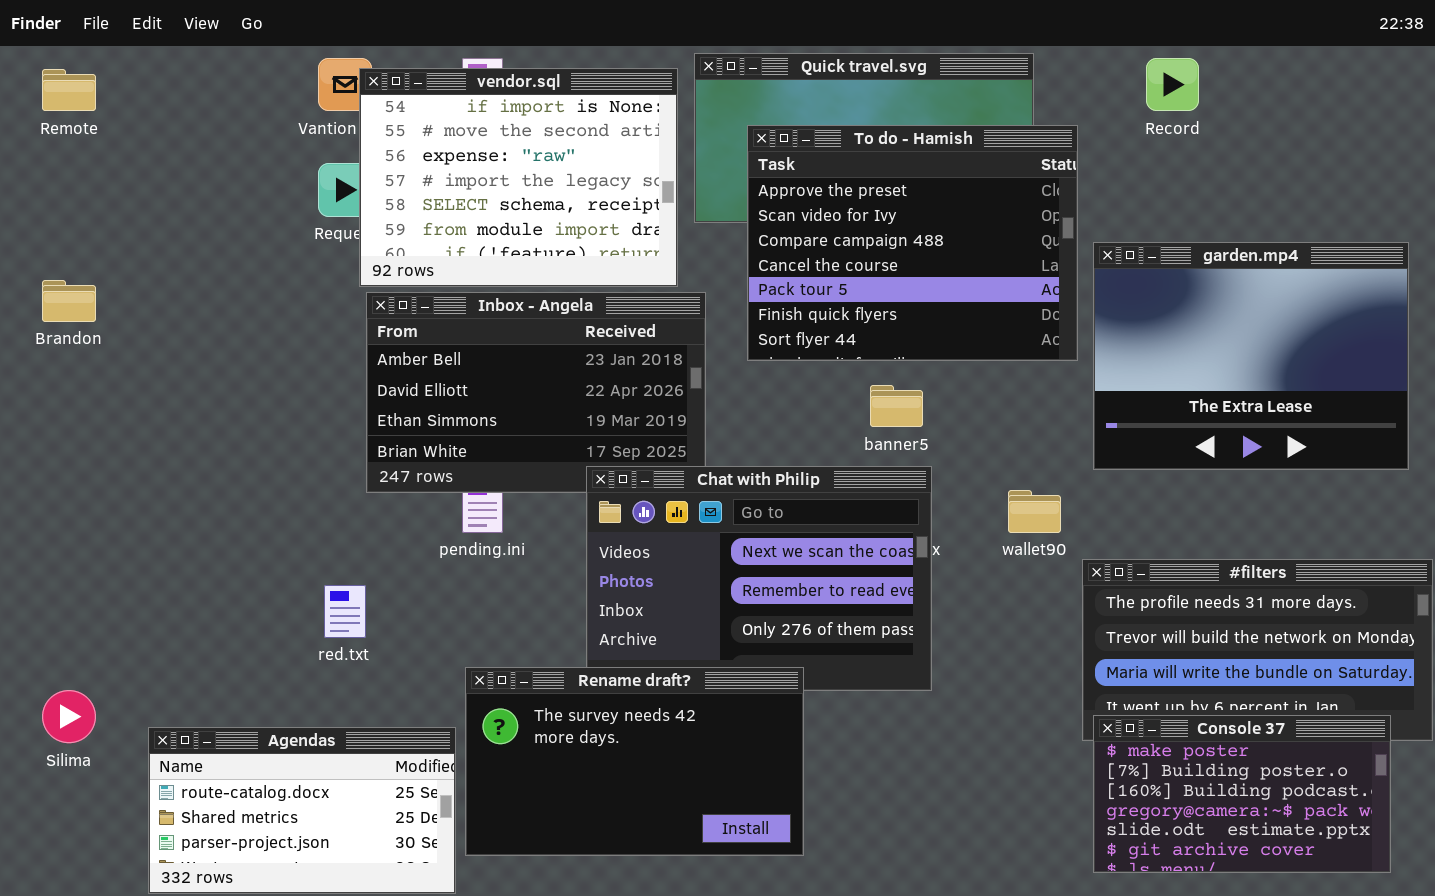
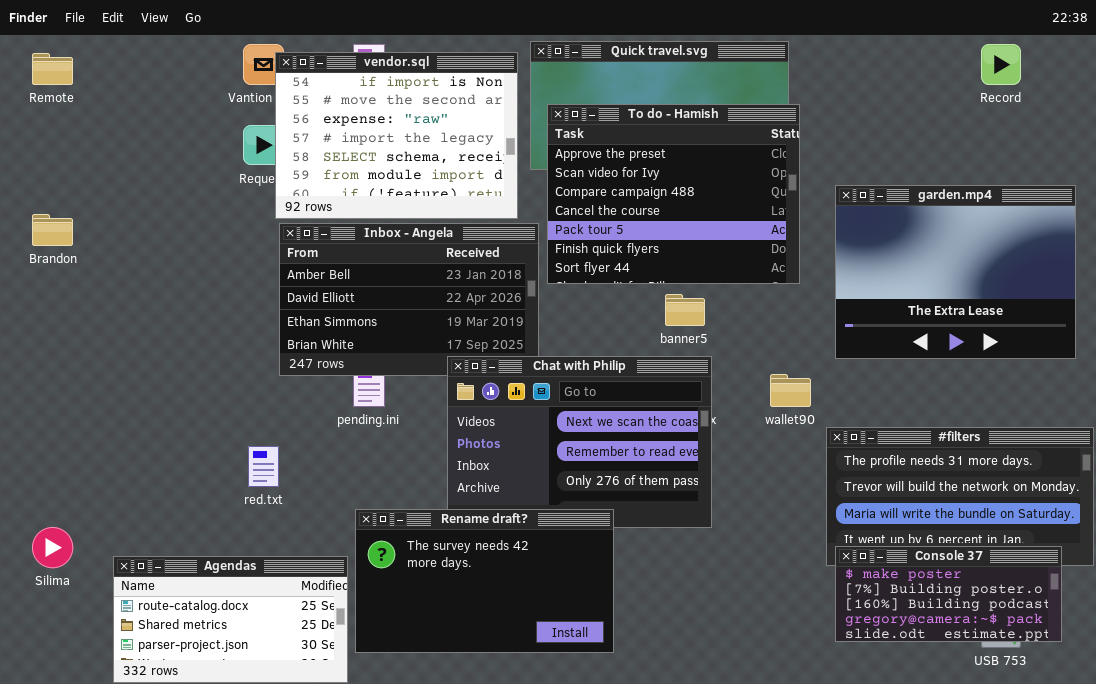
Record: [1146,58,1199,111] -> [981,44,1021,85], moved
To do - Hamish: [747,125,1078,361] -> [547,104,800,284], moved
Console 37: [1093,715,1391,873] -> [835,546,1062,642], resized

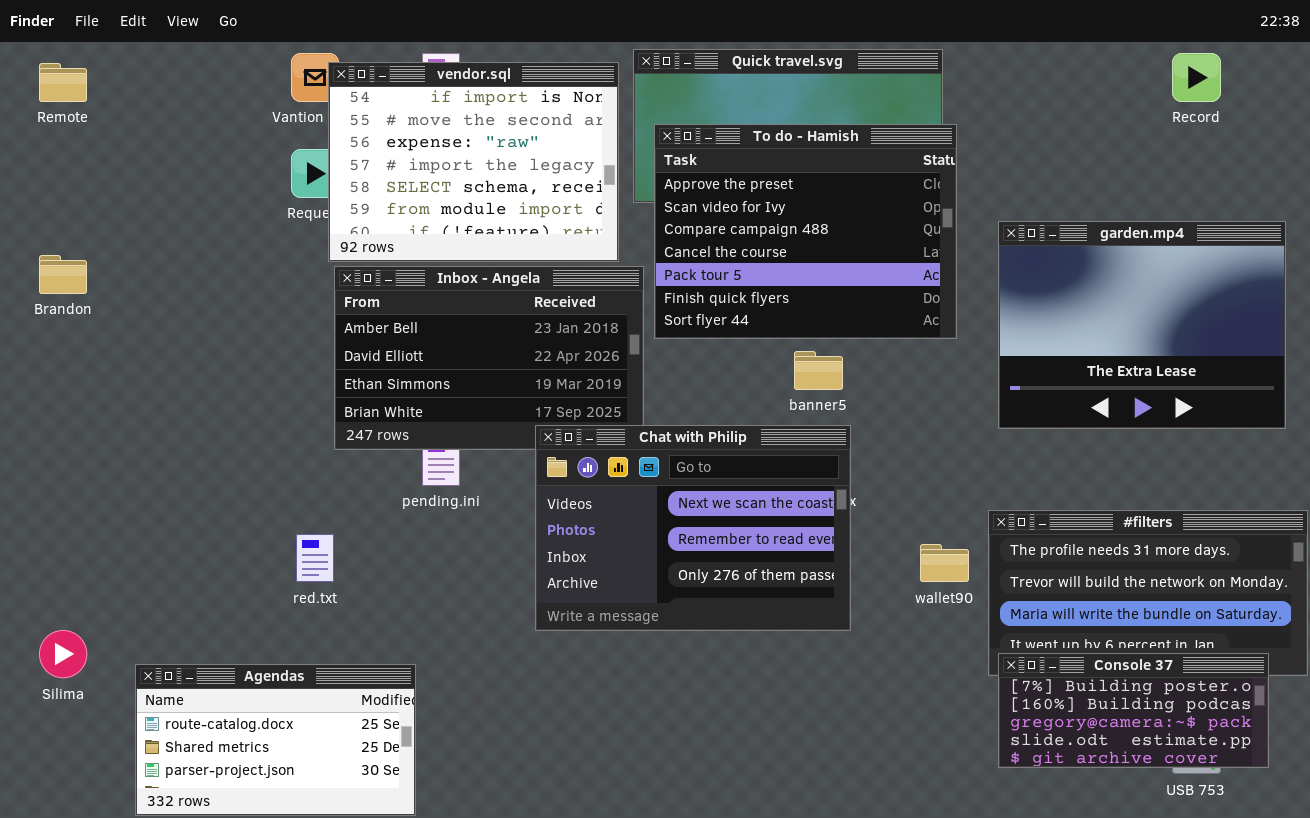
wallet90: [770,374,811,407] -> [920,544,969,582], moved
Rename draft?: [355,509,614,653] -> none, closed
Console 37: [835,546,1062,642] -> [998,653,1269,768], scrolled down 1 row

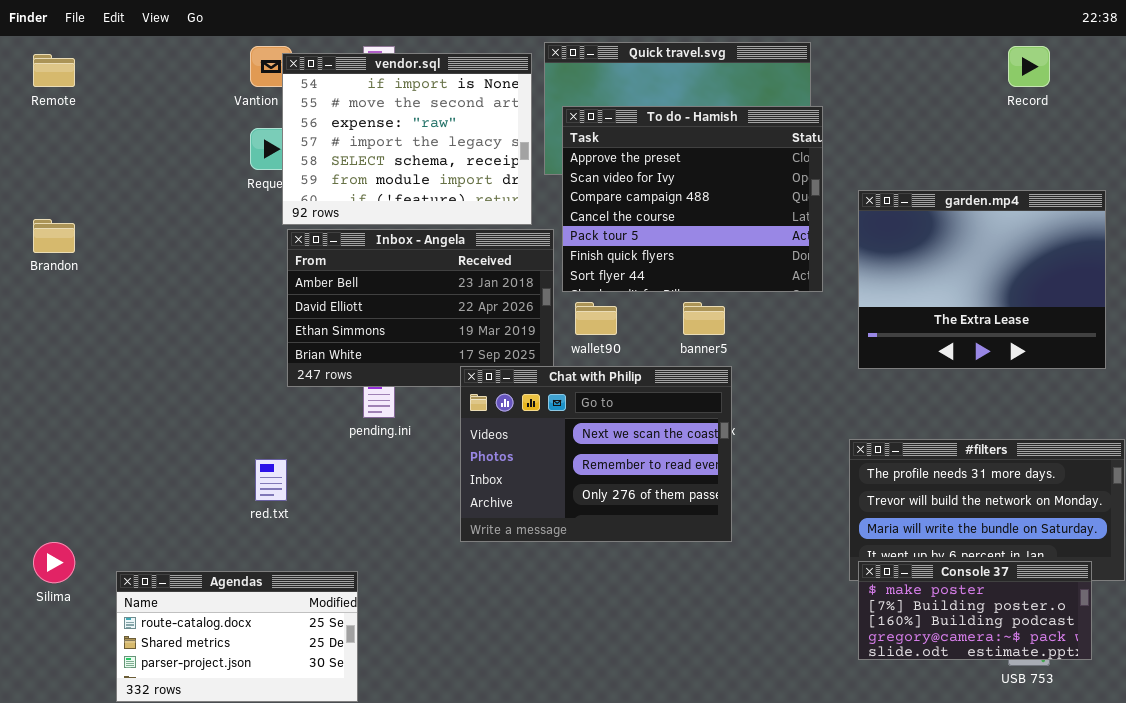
wallet90: [920,544,969,582] -> [575,302,617,335], moved
Console 37: [998,653,1269,768] -> [858,561,1092,660], scrolled up 1 row

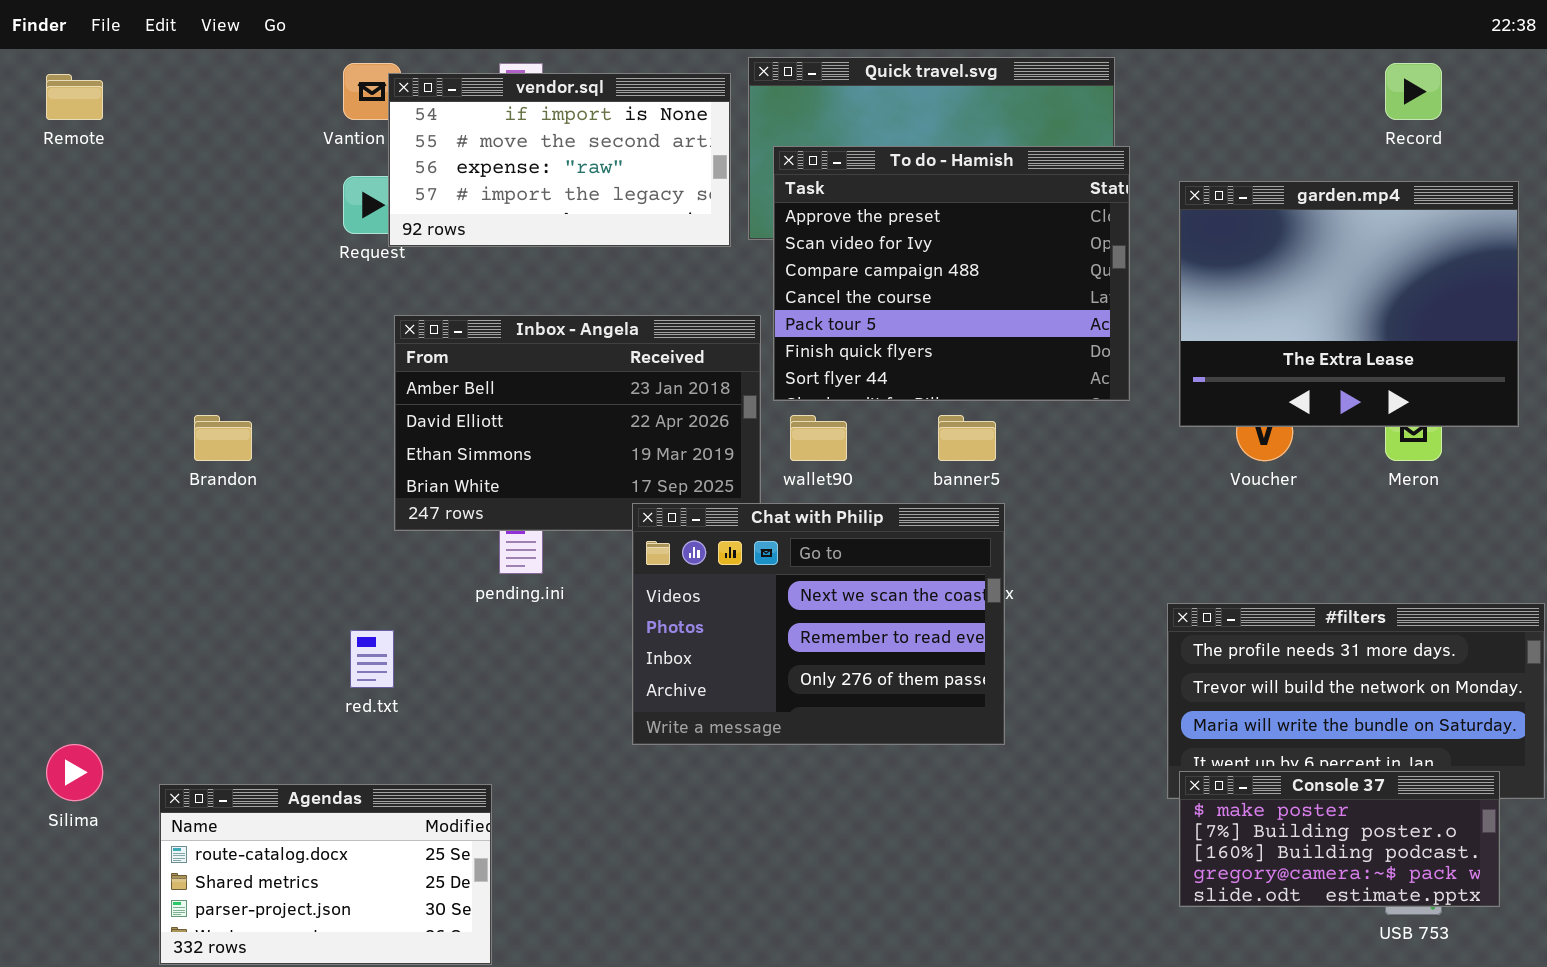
vendor.sql: [282,53,532,225] -> [388,73,731,247], resized
garden.mp4: [858,190,1106,369] -> [1179,181,1519,427], moved
Brandon: [33,219,75,253] -> [194,415,252,461], moved

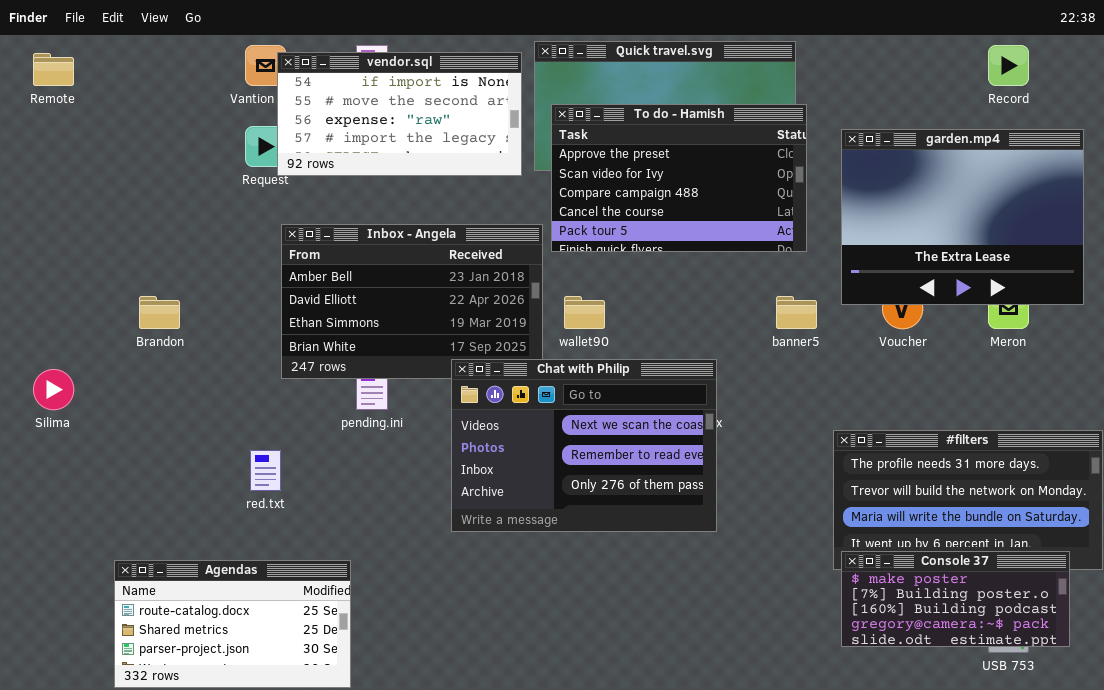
To do - Hamish: [773,146,1130,401] -> [551,104,807,252], resized
banner5: [938,415,996,461] -> [776,296,817,329], moved
Silima: [46,744,103,801] -> [33,369,74,410], moved

